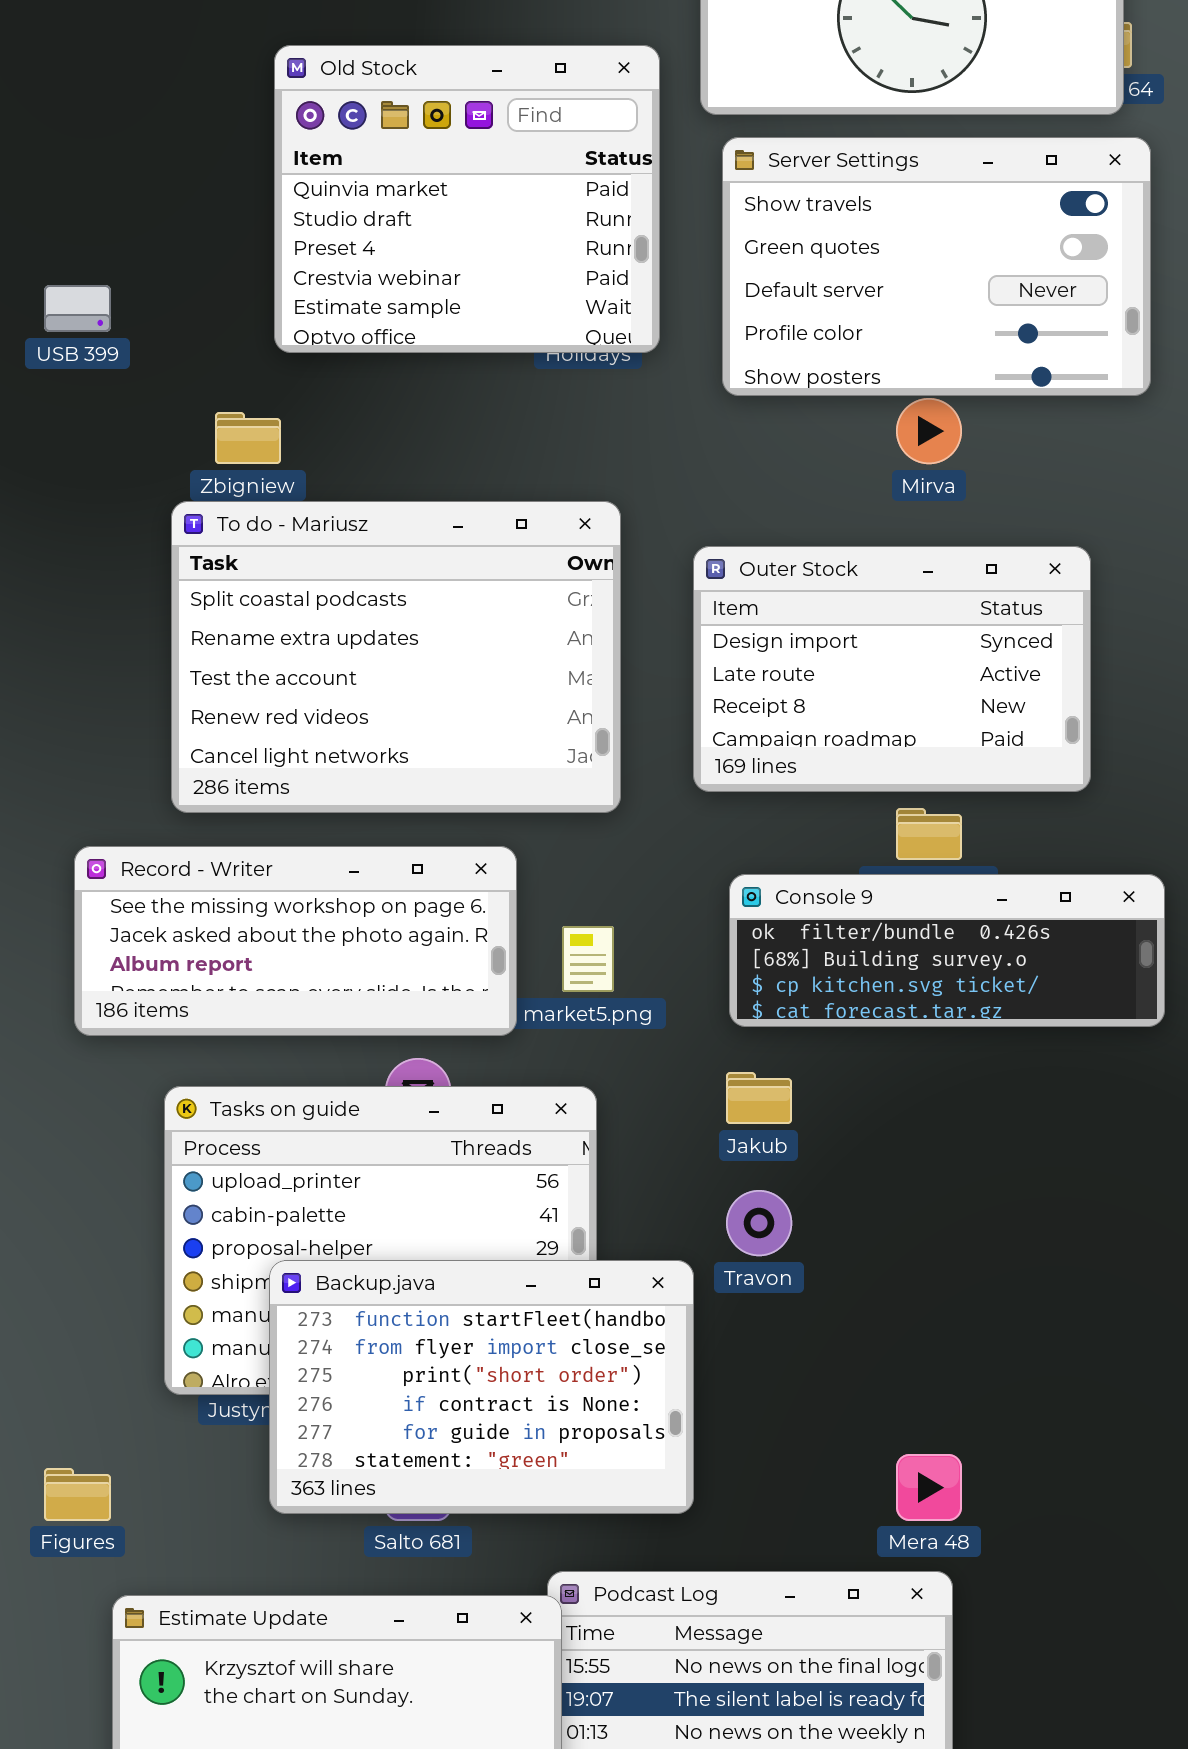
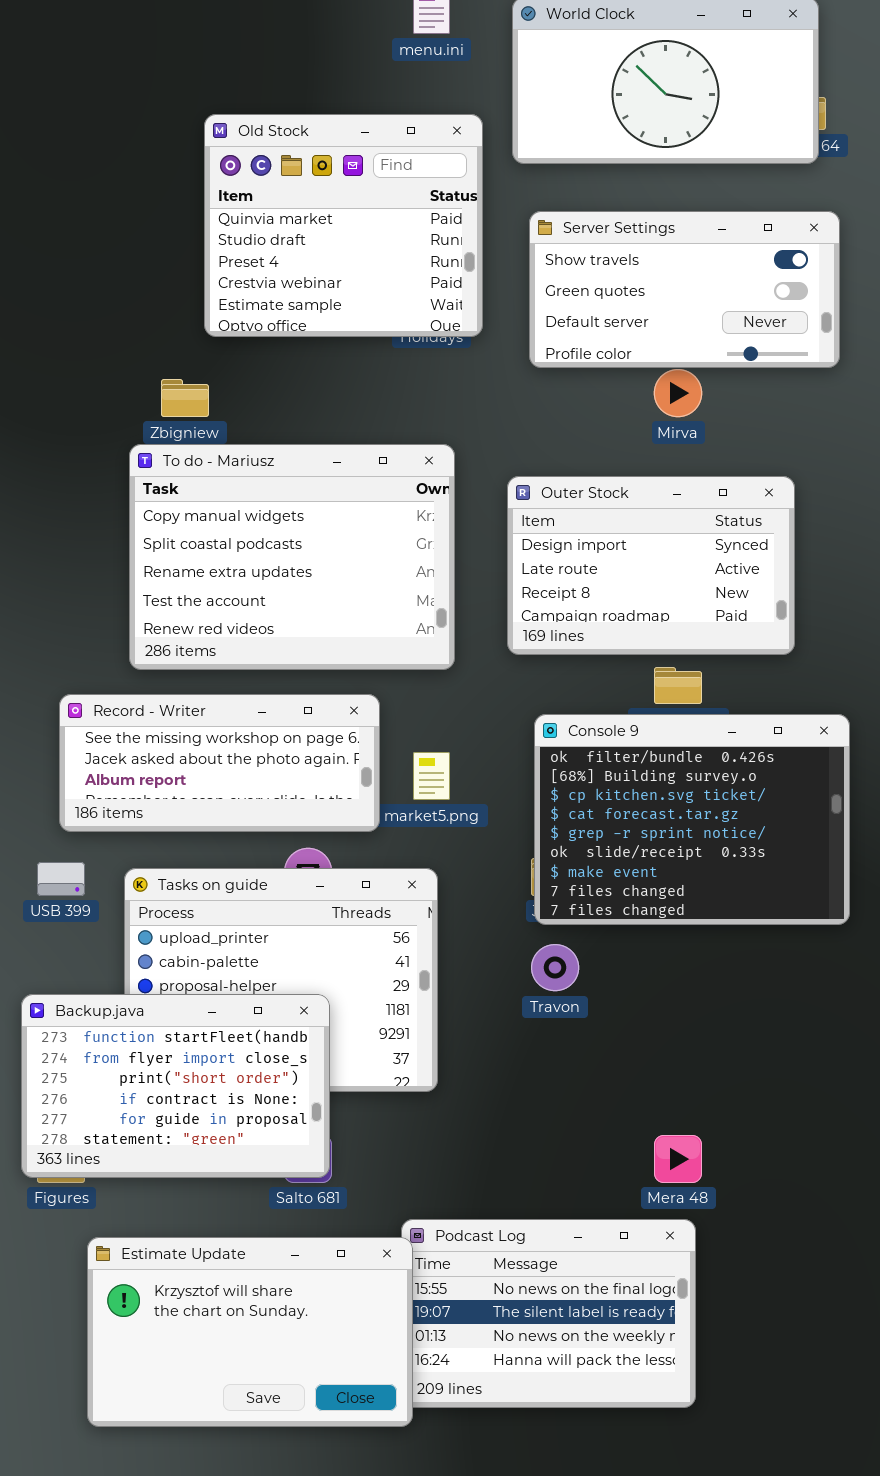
Server Settings: [722,137,1151,396] -> [529,211,840,368], resized
USB 399: [44,285,111,332] -> [37,862,85,896], moved
To do - Mariusz: [171,501,621,813] -> [129,444,455,670], scrolled up 1 row
Console 9: [729,874,1165,1027] -> [534,714,850,925], resized
Backup.java: [269,1260,694,1514] -> [21,994,330,1178], moved

